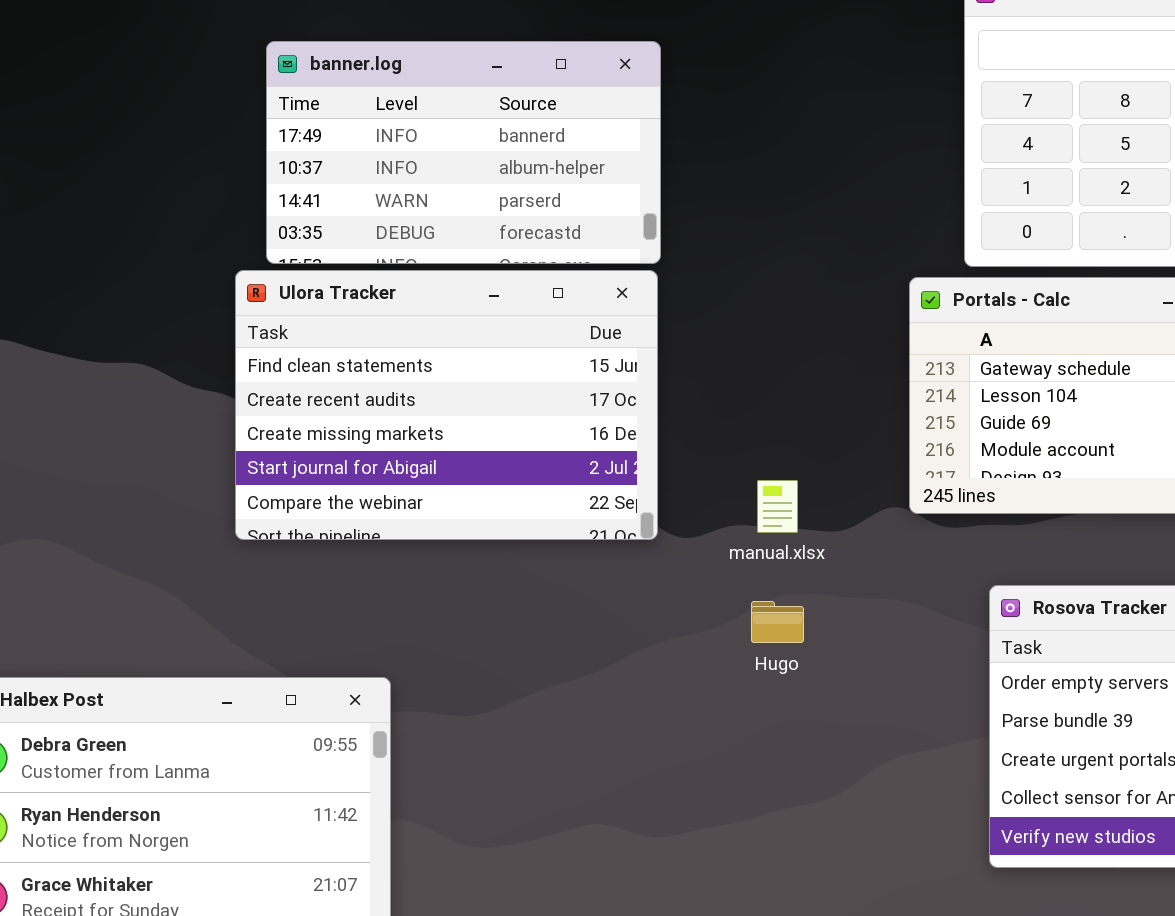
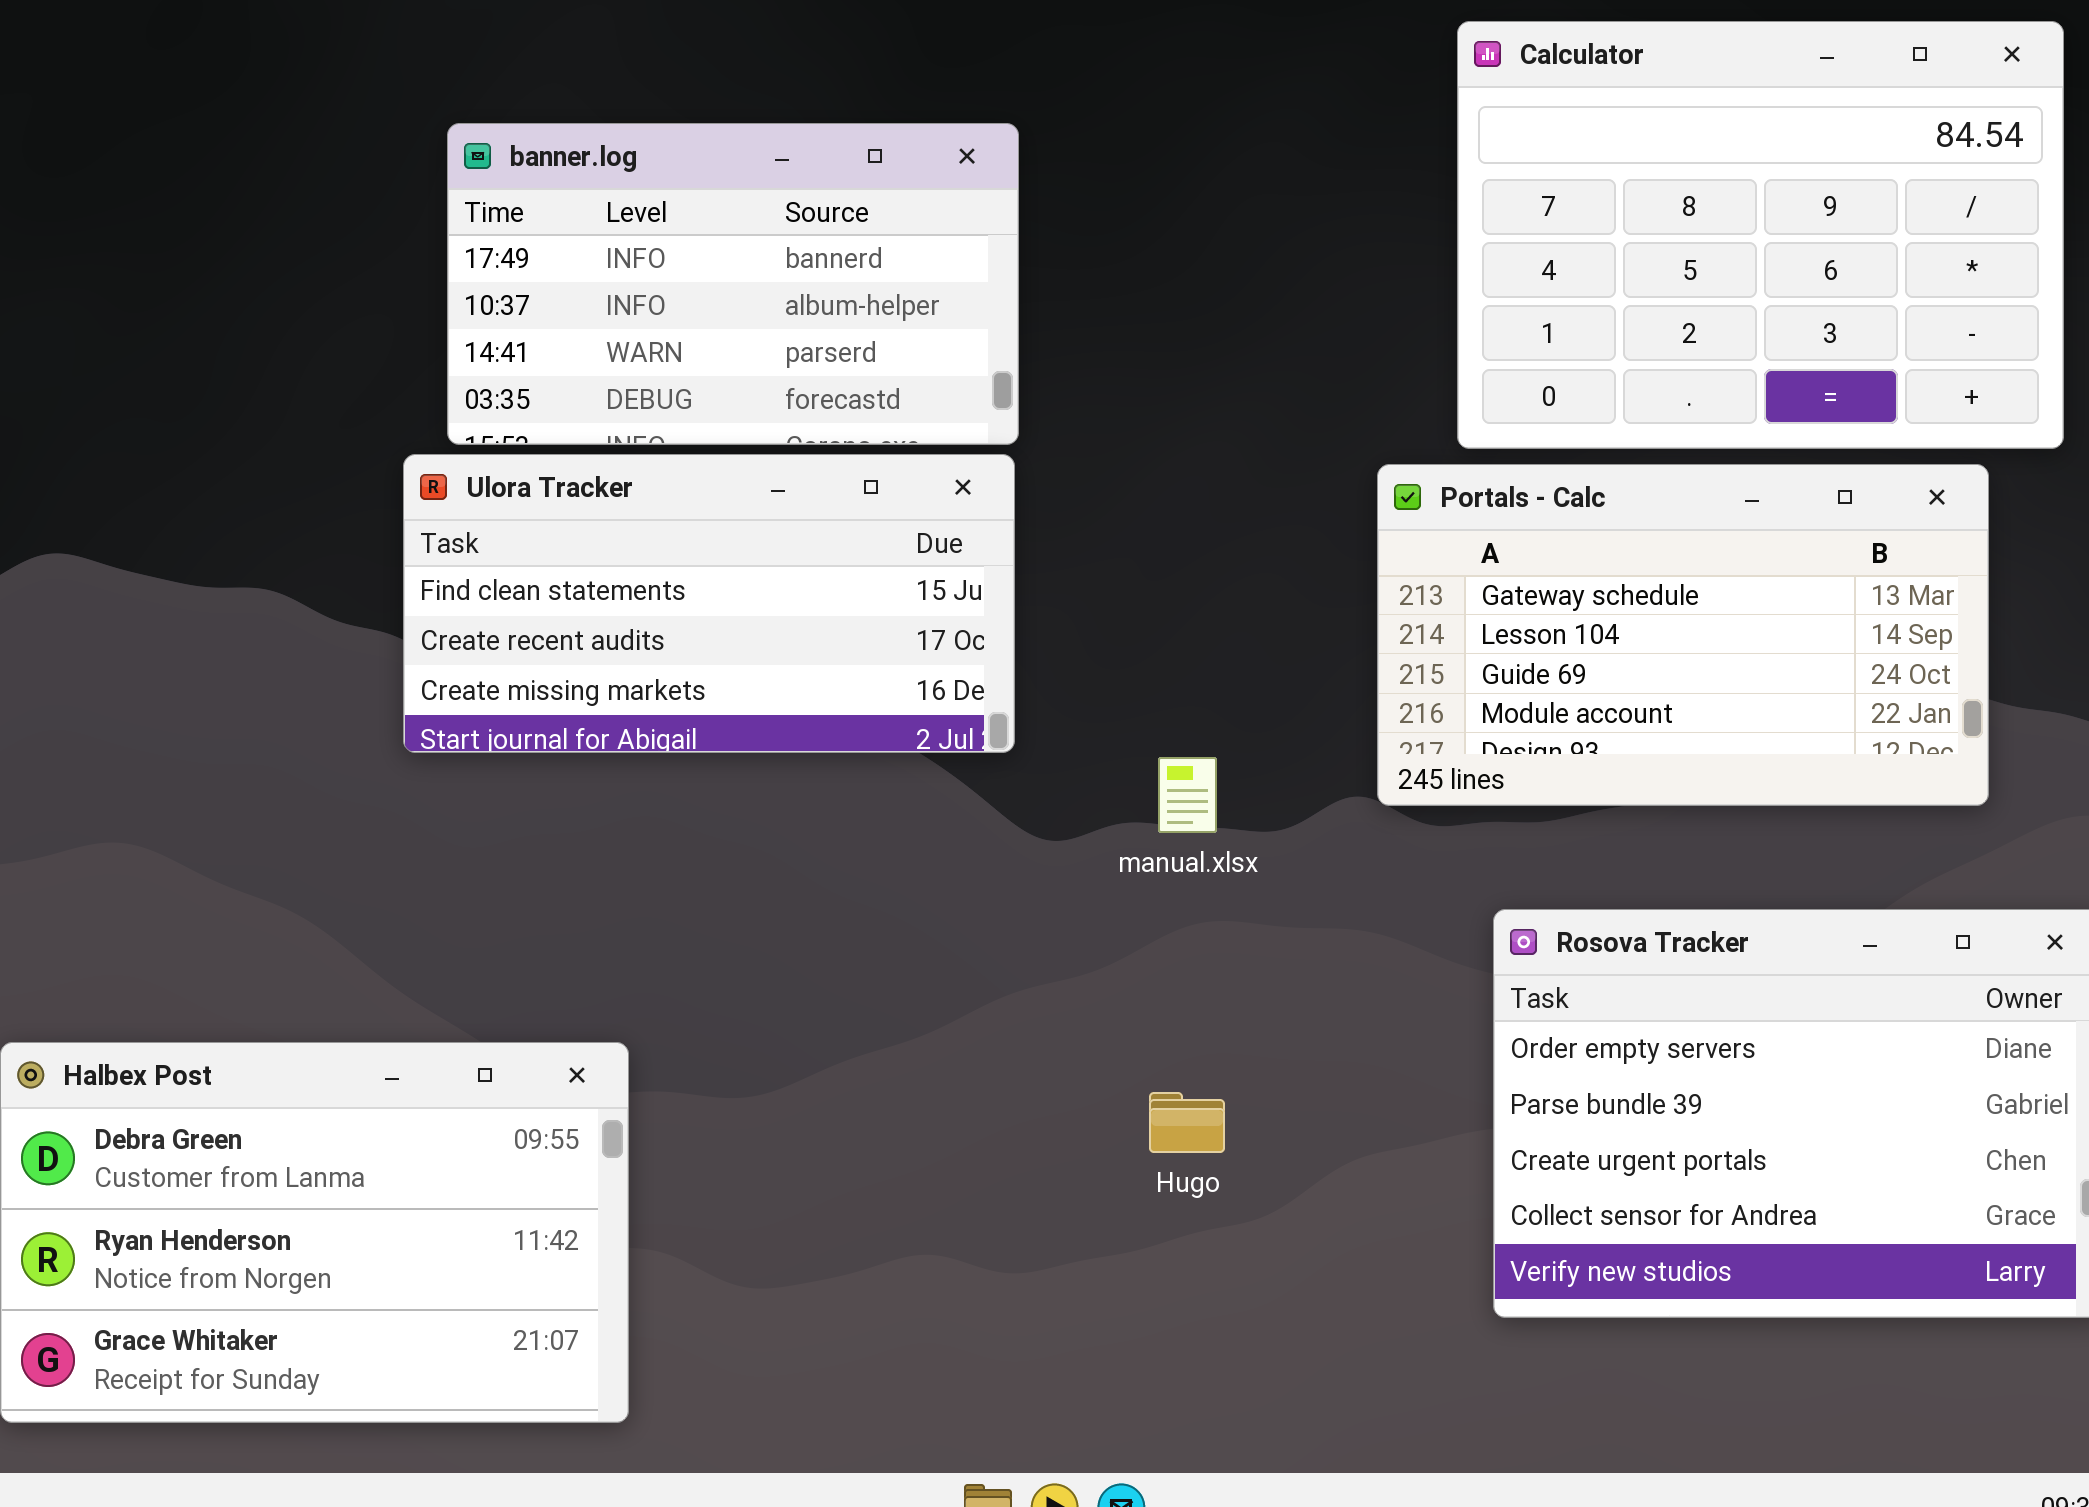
Ulora Tracker: [235,270,658,540] -> [403,454,1015,753], resized
Hugo: [751,601,804,643] -> [1149,1092,1225,1153], moved

